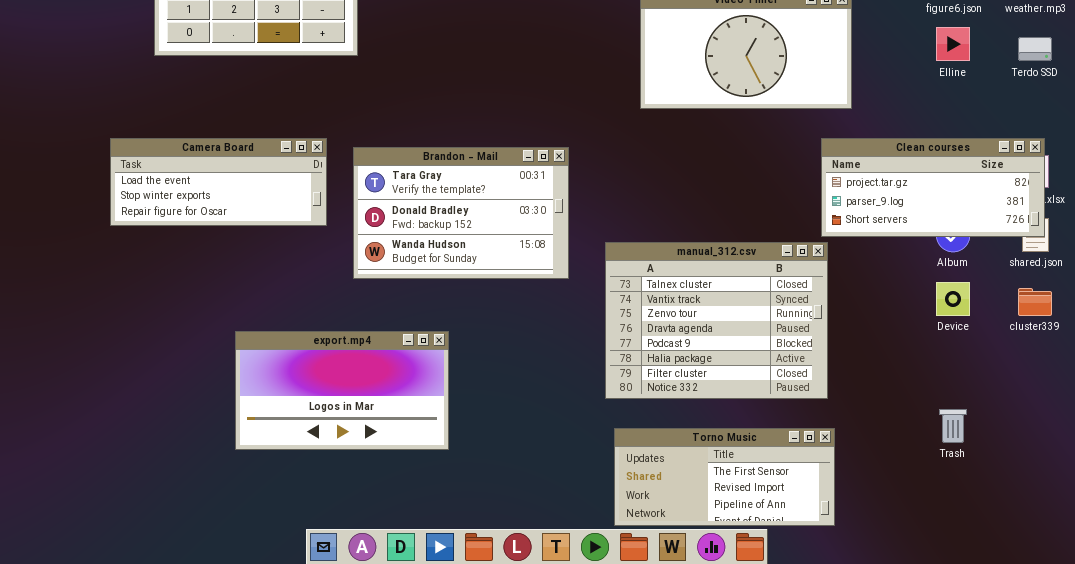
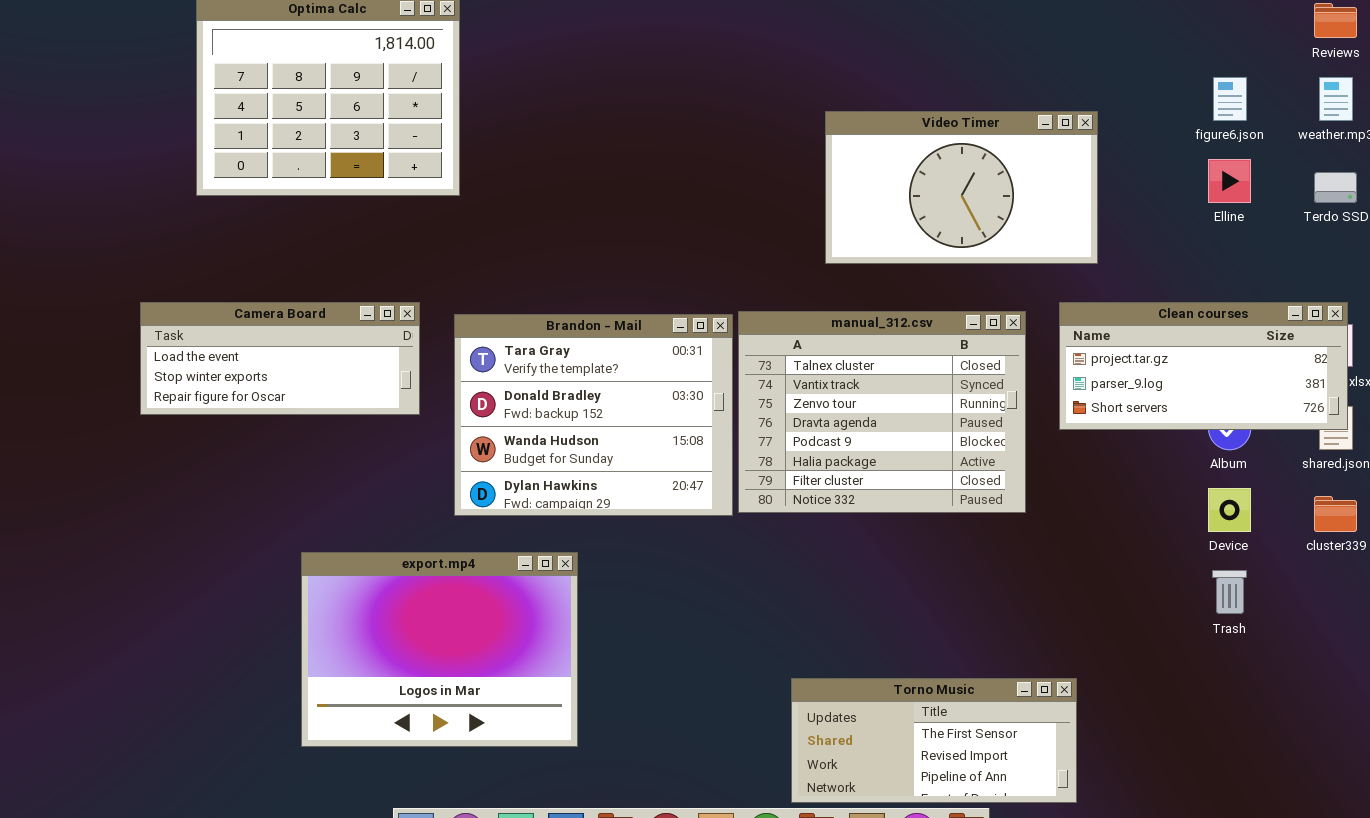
Brandon - Mail: [353,147,569,279] -> [454,314,733,516], resized
manual_312.csv: [605,242,828,399] -> [738,311,1026,513], moved
export.mp4: [235,331,449,450] -> [301,552,578,747], resized
Trash: [939,409,967,443] -> [1212,570,1247,614], moved

